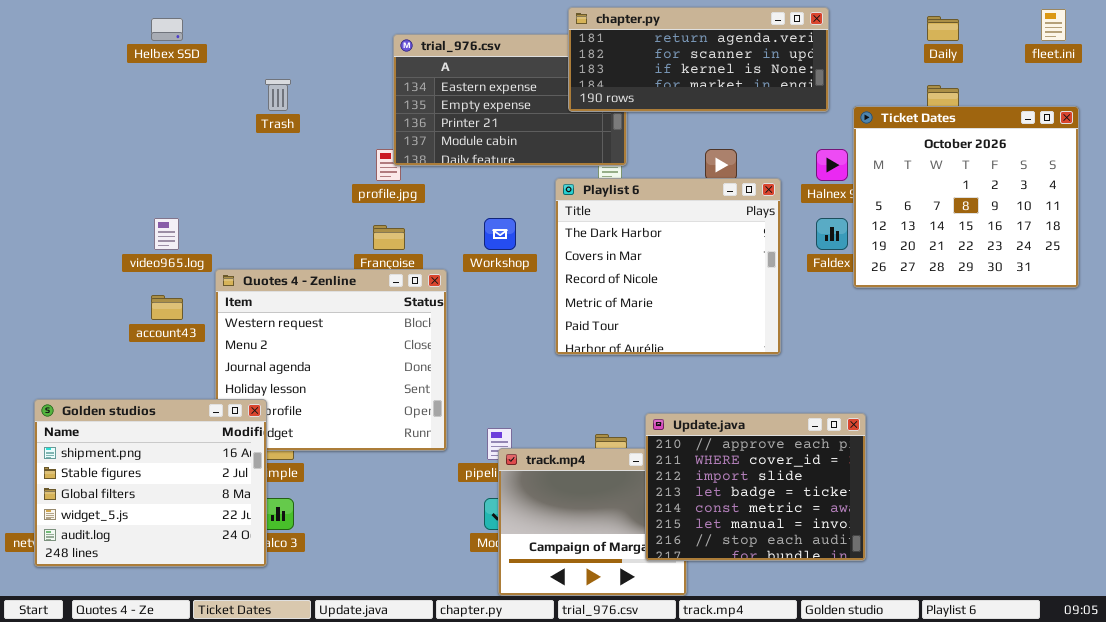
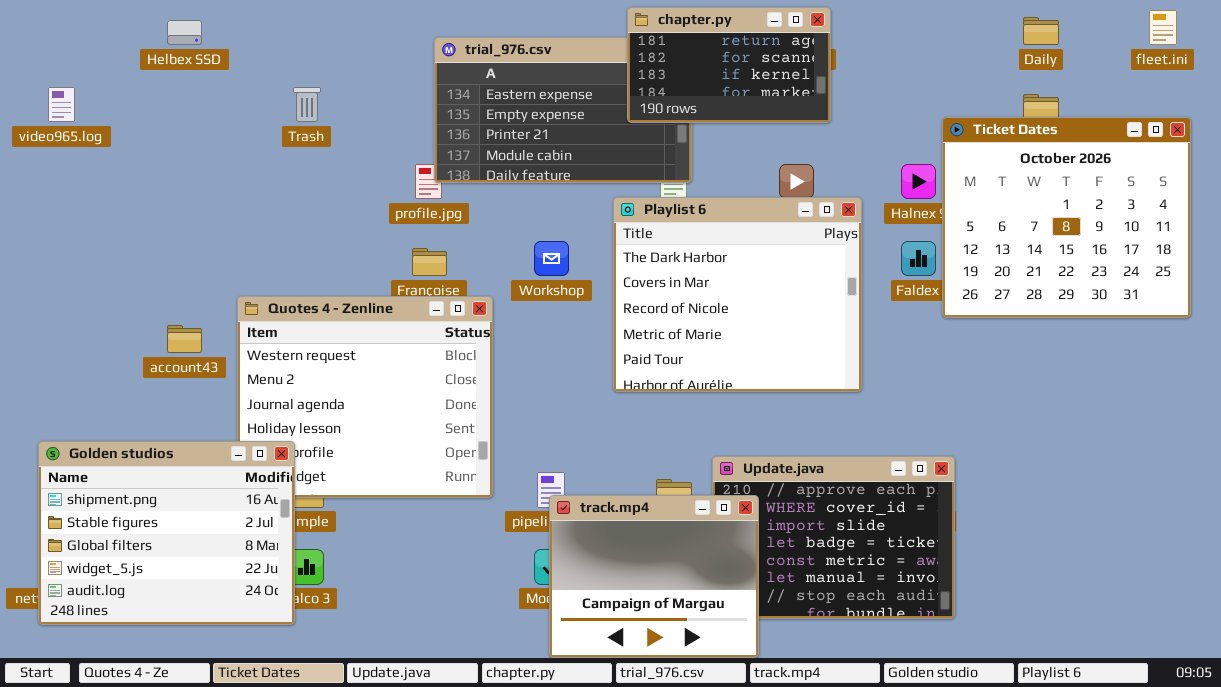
chapter.py: [568,7,829,112] -> [627,7,831,123], resized
video965.log: [154,218,179,250] -> [48,87,75,122], moved
track.mp4: [498,448,687,596] -> [549,495,759,658], raised

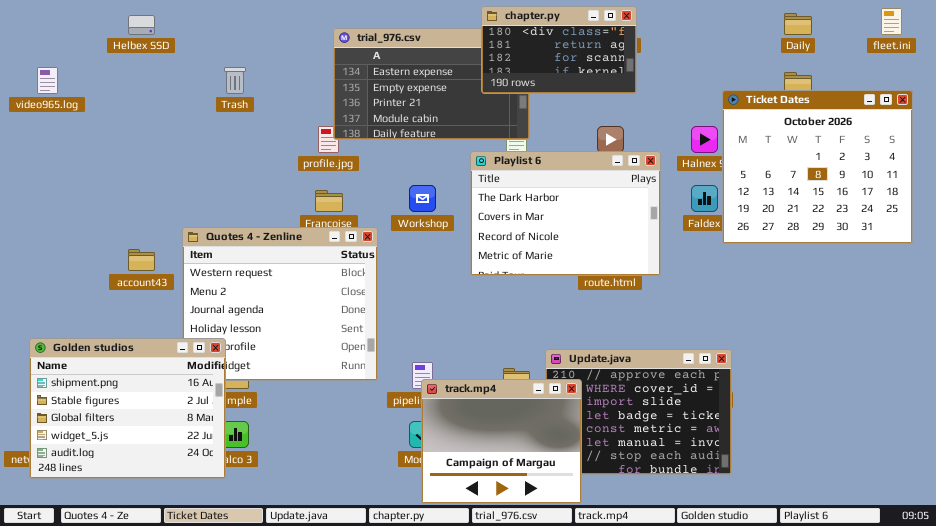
chapter.py: [627,7,831,123] -> [481,6,637,94], scrolled up 1 row
Playlist 6: [613,197,862,392] -> [470,151,661,276], resized

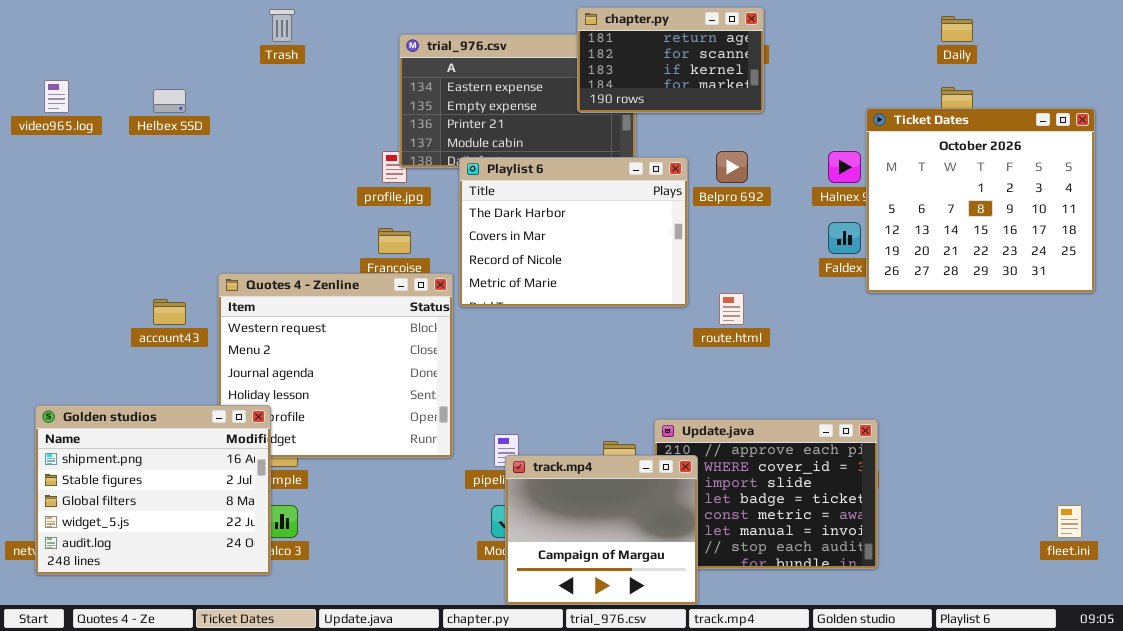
chapter.py: [481,6,637,94] -> [577,7,764,113], scrolled down 1 row
fleet.ini: [881,8,902,35] -> [1057,505,1082,538], moved
Helbex SSD: [128,15,155,35] -> [153,89,186,113], moved
Trash: [224,67,246,94] -> [269,9,295,42], moved
Playlist 6: [470,151,661,276] -> [459,157,688,307], moved

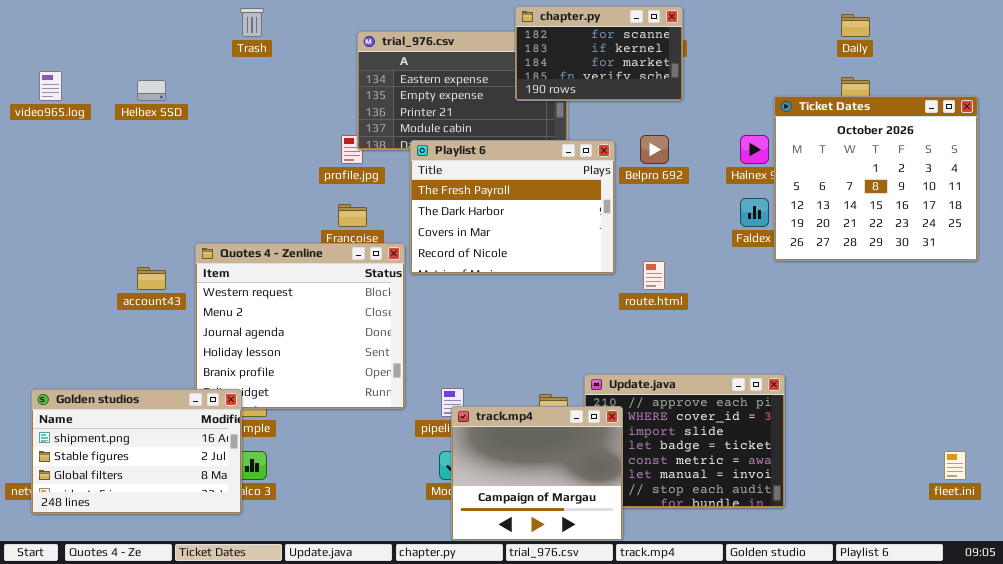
chapter.py: [577,7,764,113] -> [515,6,683,101], scrolled down 1 row
Playlist 6: [459,157,688,307] -> [410,140,615,274], scrolled up 1 row
Golden studios: [35,405,271,575] -> [31,389,242,514], resized

